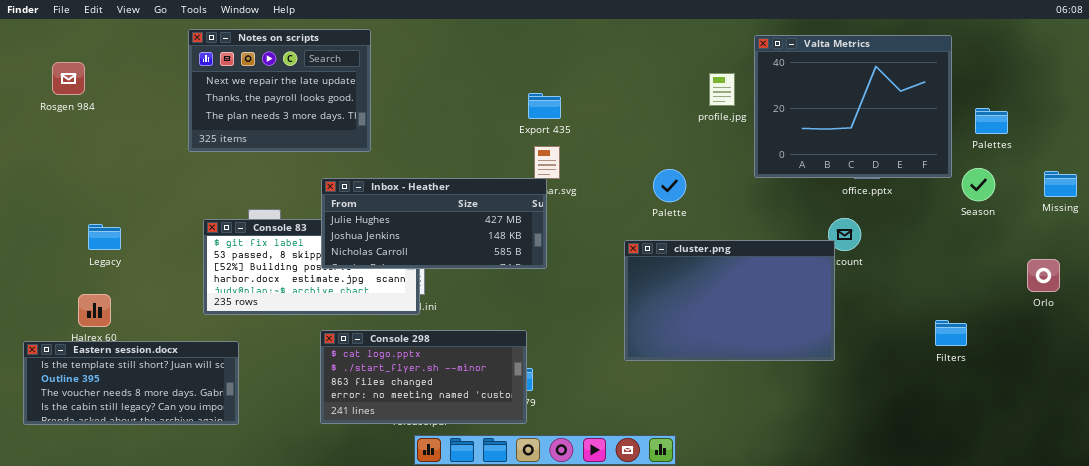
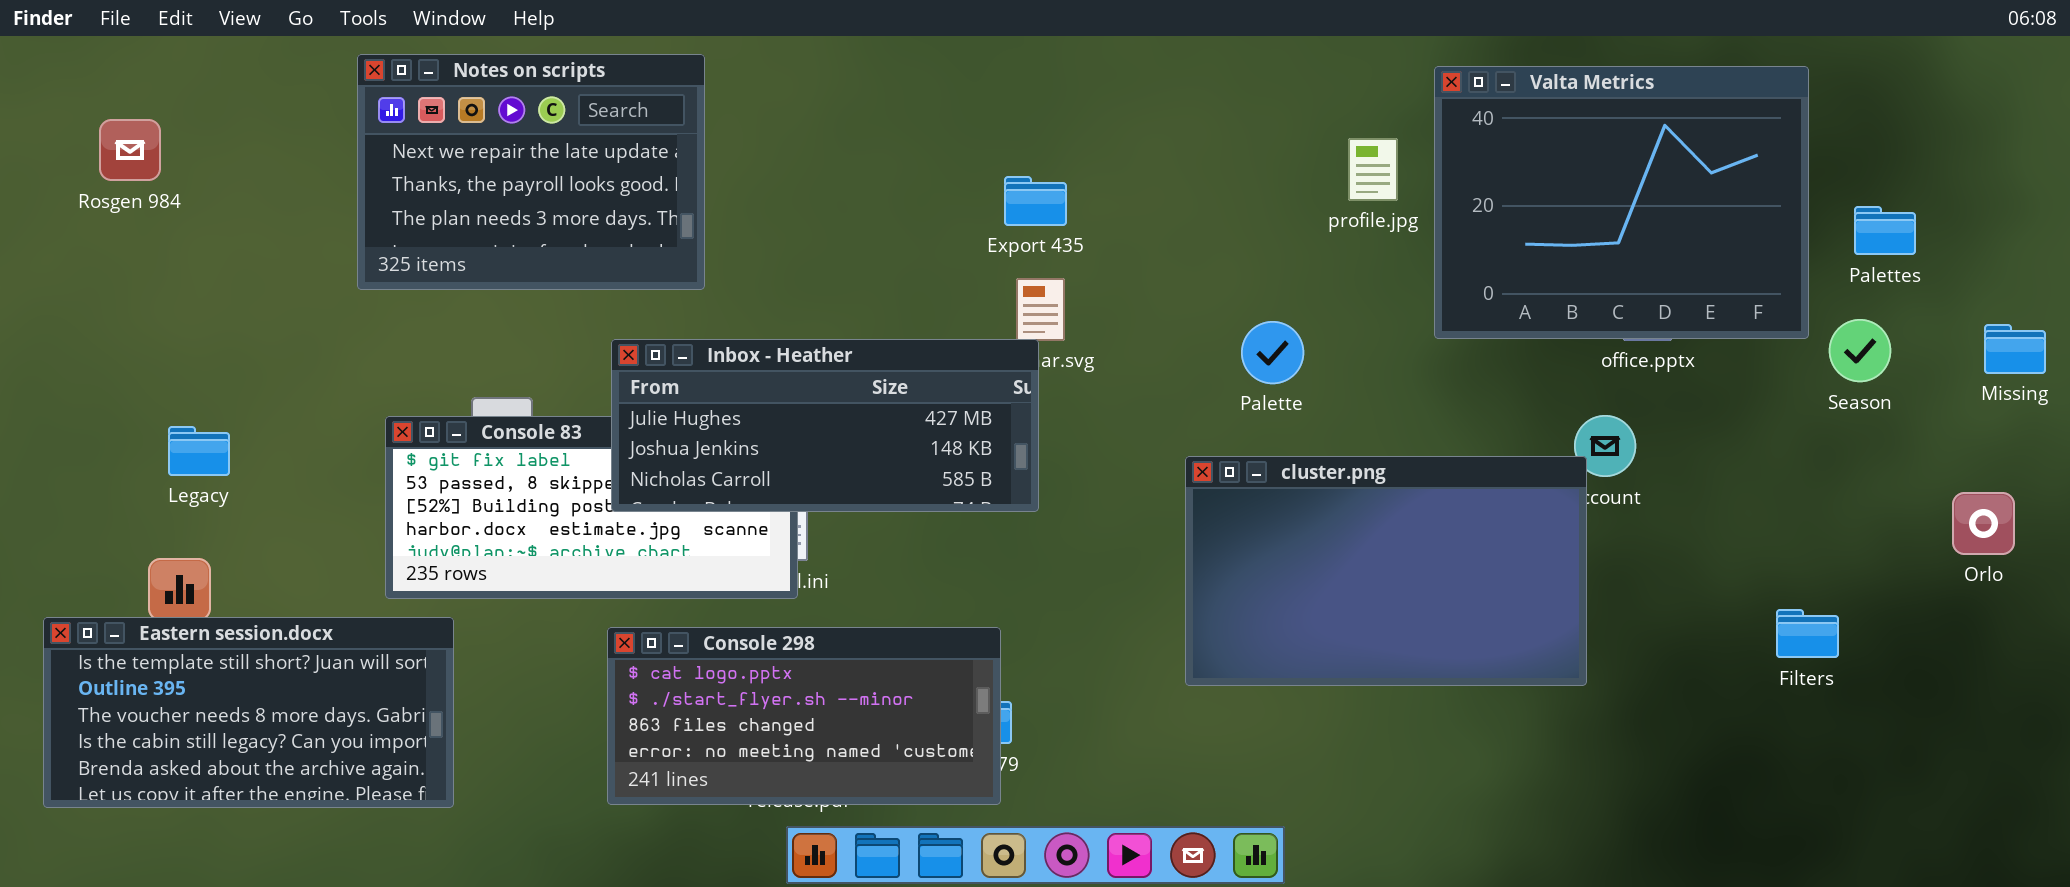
Eastern session.docx: [23,341,239,425] -> [43,617,454,808], resized

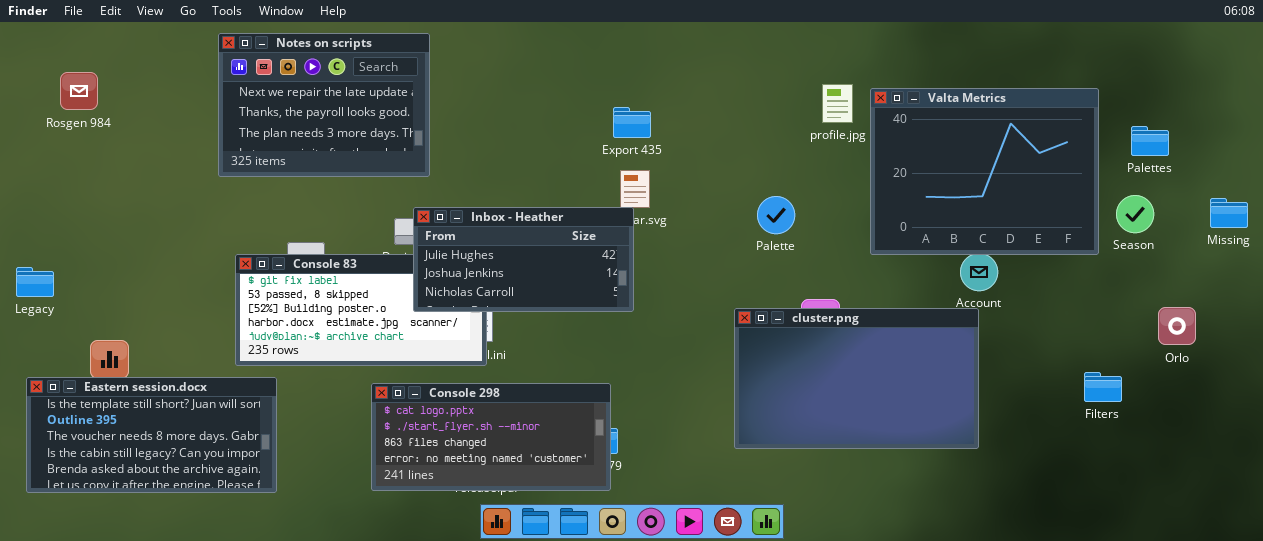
Valta Metrics: [1434,66,1809,339] -> [870,88,1099,255], moved
Inbox - Heather: [611,339,1039,512] -> [413,207,634,312], resized
Legacy: [168,426,230,476] -> [16,267,54,297], moved
cluster.png: [1185,456,1587,686] -> [734,308,979,449], moved
Orlo: [1952,492,2015,555] -> [1158,307,1196,345], moved

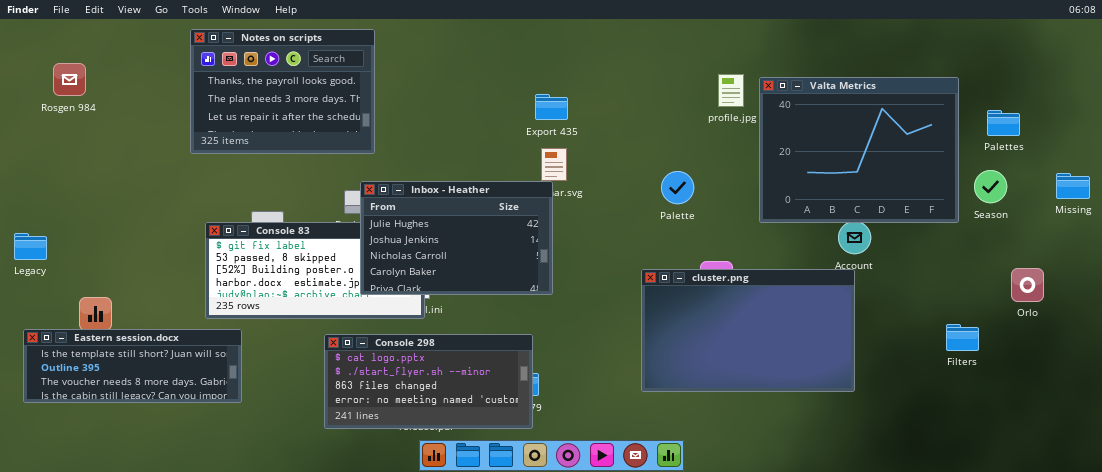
Notes on scripts: [218,33,430,177] -> [190,29,375,154], scrolled down 1 row
Inbox - Heather: [413,207,634,312] -> [360,181,553,295], resized
Eastern session.docx: [26,377,277,493] -> [23,329,242,403], resized

